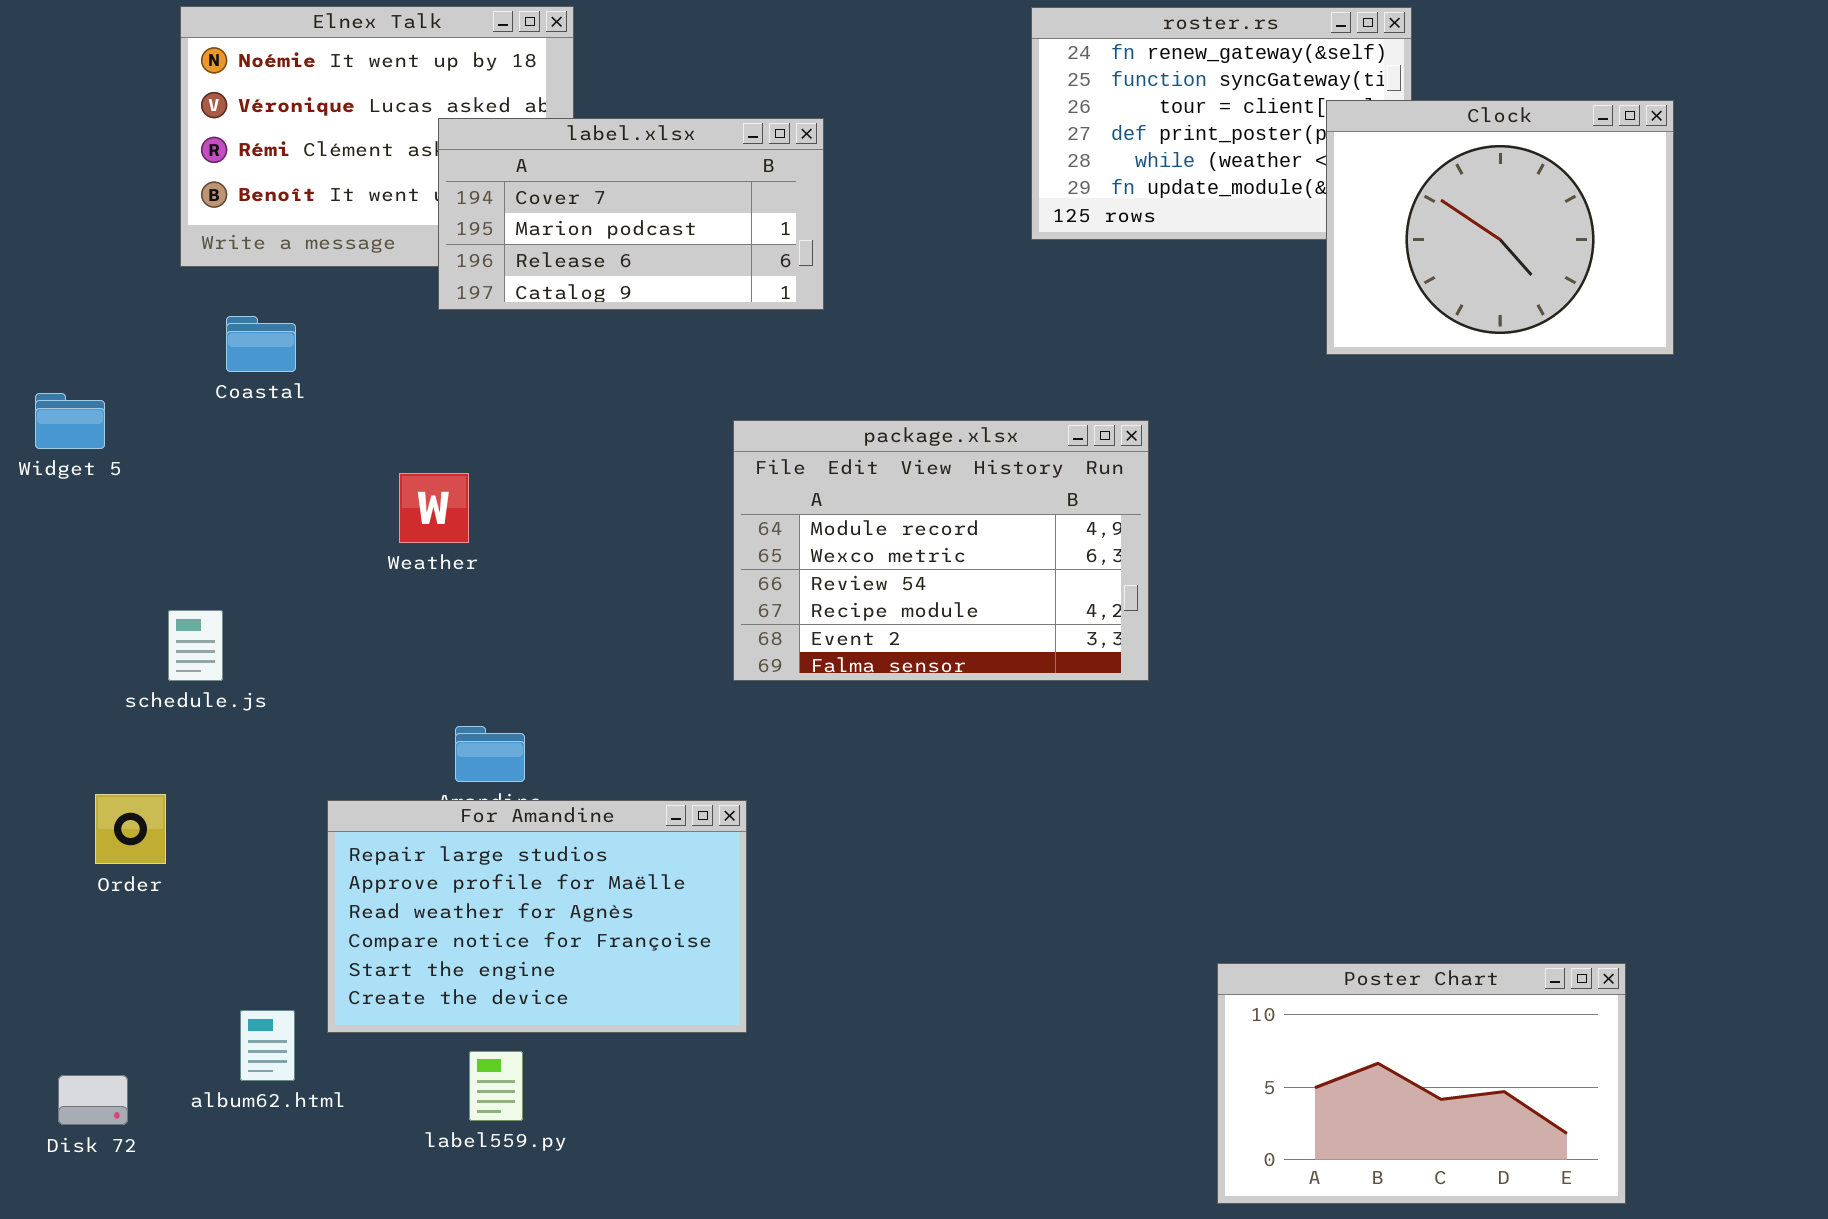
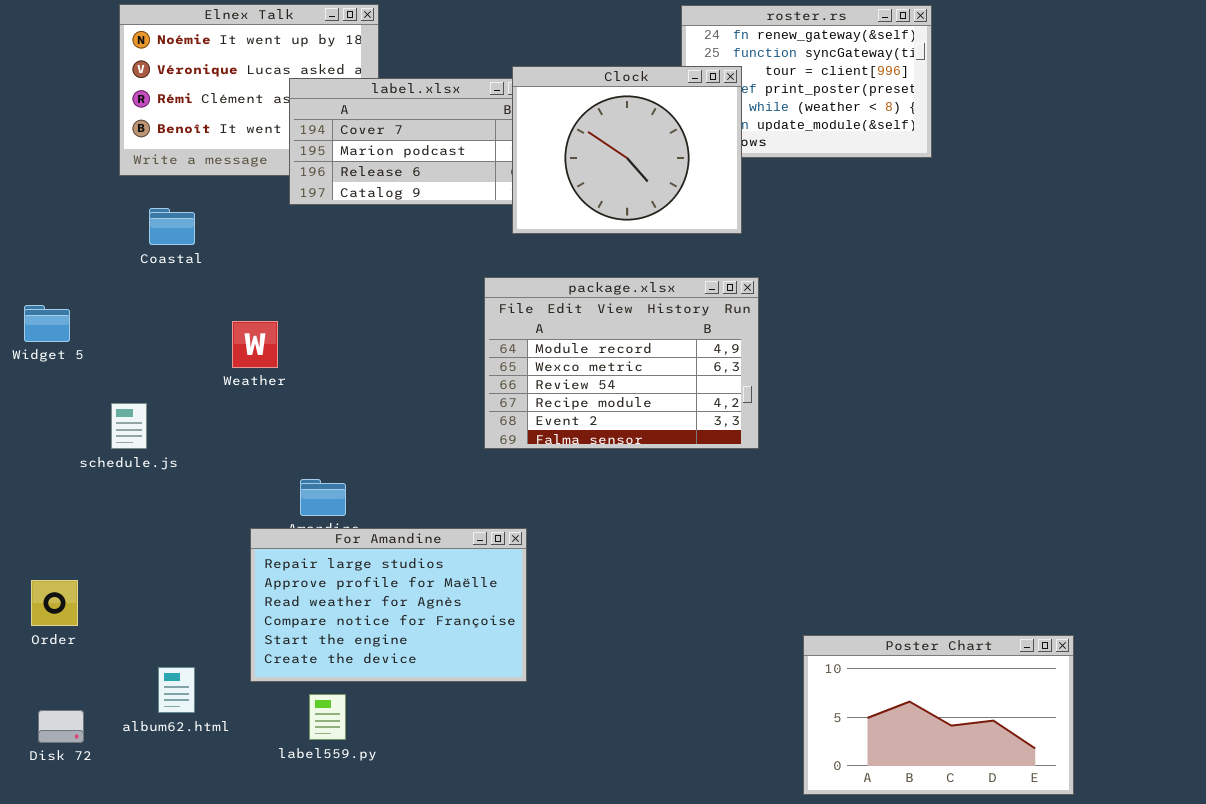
Clock: [1326,100,1674,355] -> [512,66,742,234], moved
Widget 5: [35,393,105,449] -> [24,305,70,342], moved
Weather: [399,473,469,543] -> [232,321,278,368], moved
Order: [95,794,166,864] -> [31,580,78,626], moved
For Amandine: [327,800,747,1033] -> [250,528,527,682], moved

